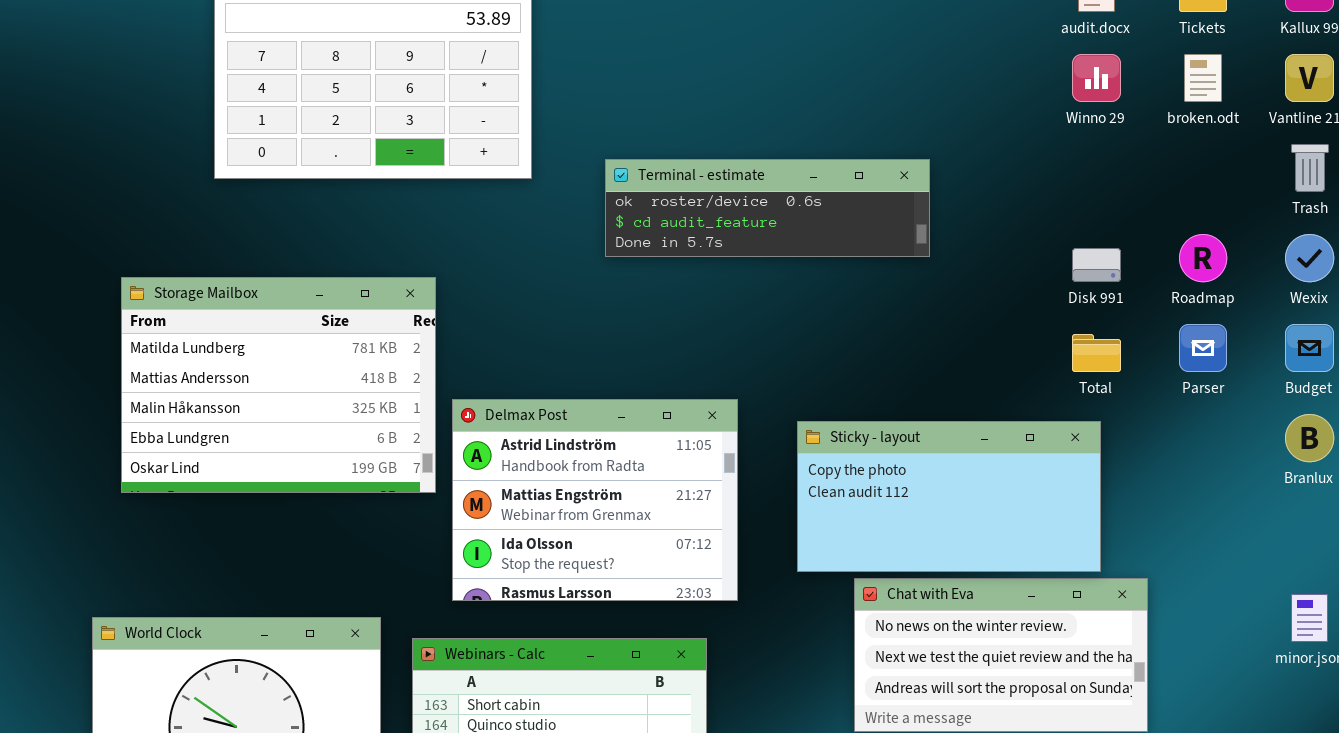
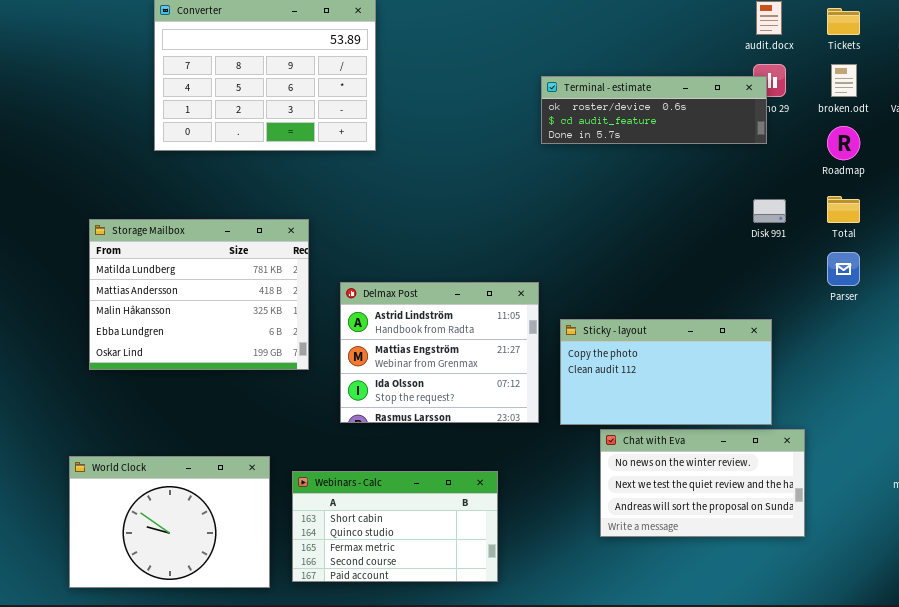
Terminal - estimate: [605,159,930,257] -> [541,76,767,144], moved
Roadmap: [1179,234,1227,282] -> [827,126,860,160], moved
Total: [1072,334,1121,372] -> [827,196,860,223], moved
Delmax Post: [452,399,738,601] -> [340,282,539,423], moved

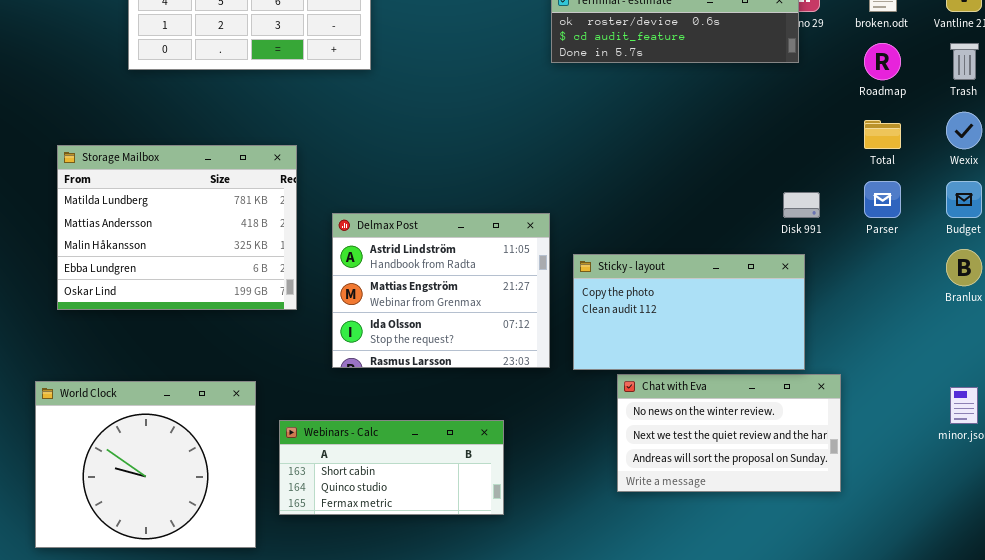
Disk 991: [753,199,786,223] -> [783,192,820,218], moved
World Clock: [69,456,270,588] -> [35,381,256,548], resized
Webinars - Calc: [292,471,498,582] -> [279,420,504,515], resized

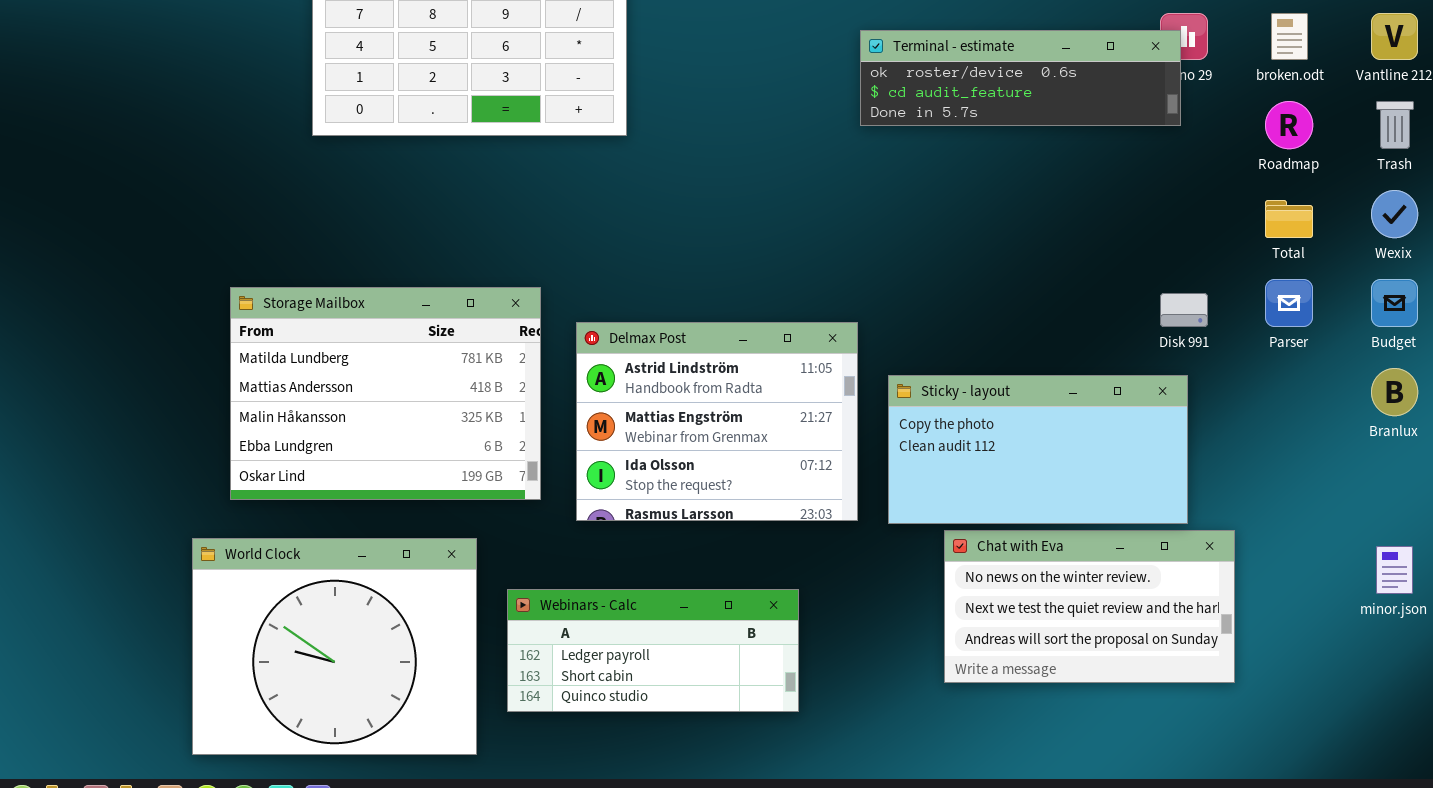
Storage Mailbox: [57,145,297,310] -> [230,287,541,500], moved
Webinars - Calc: [279,420,504,515] -> [507,589,799,712], scrolled up 1 row

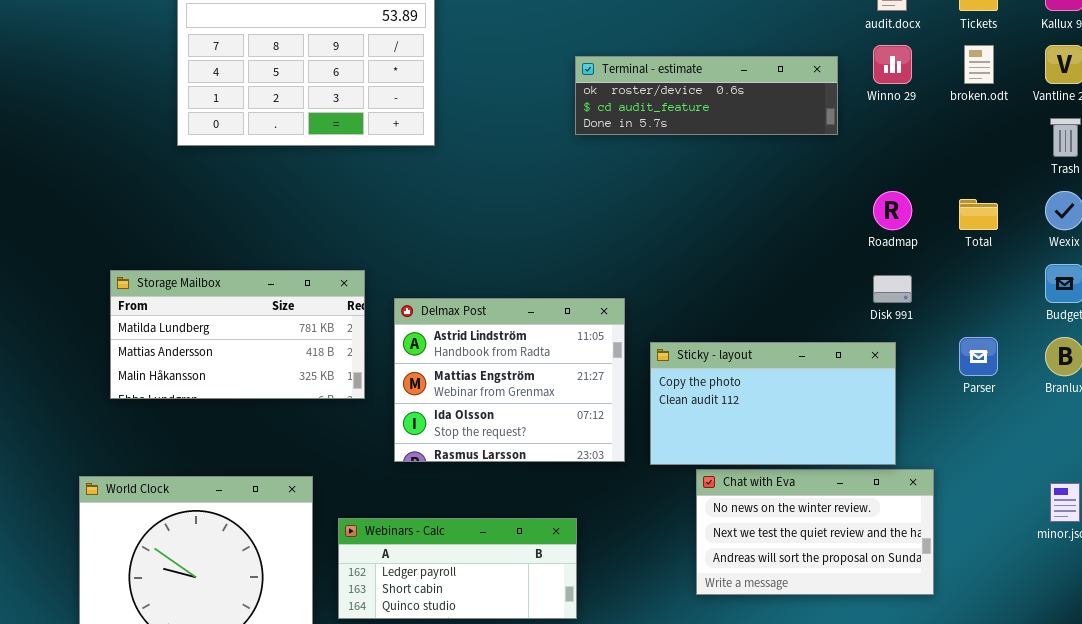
Terminal - estimate: [860,30,1181,126] -> [575,56,838,135], moved
Roadmap: [1265,101,1313,149] -> [873,191,912,230], moved
Parser: [1265,279,1313,327] -> [959,337,998,376], moved
Storage Mailbox: [230,287,541,500] -> [110,270,365,399], resized

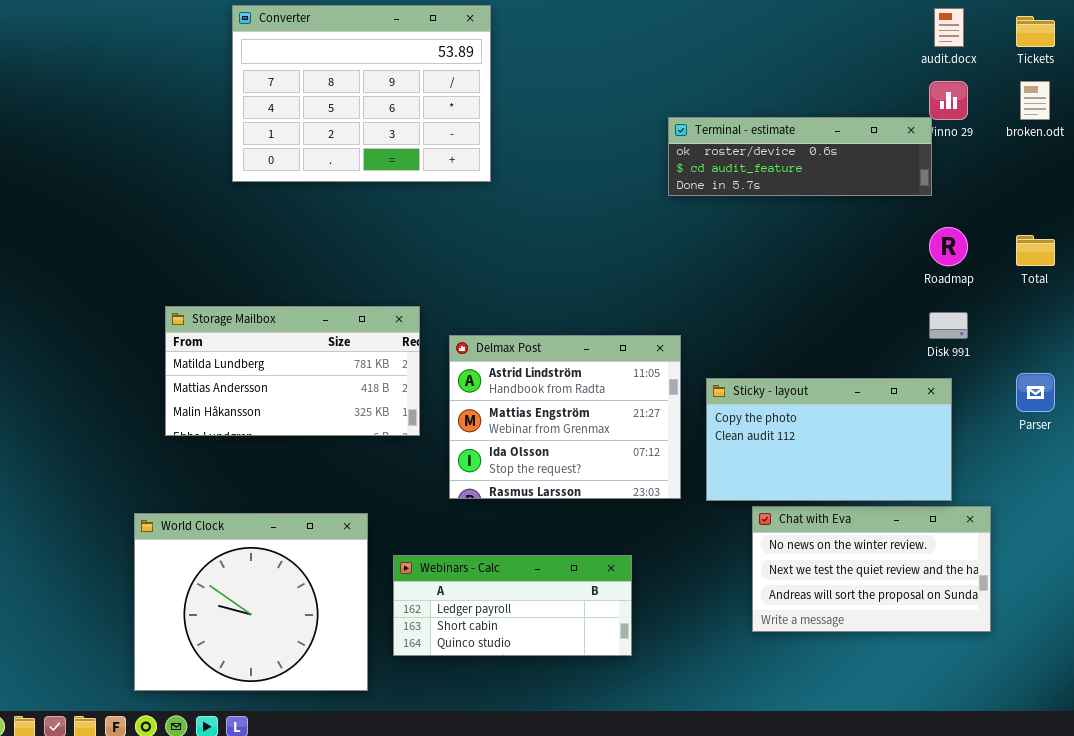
Terminal - estimate: [575,56,838,135] -> [668,117,932,196], moved

